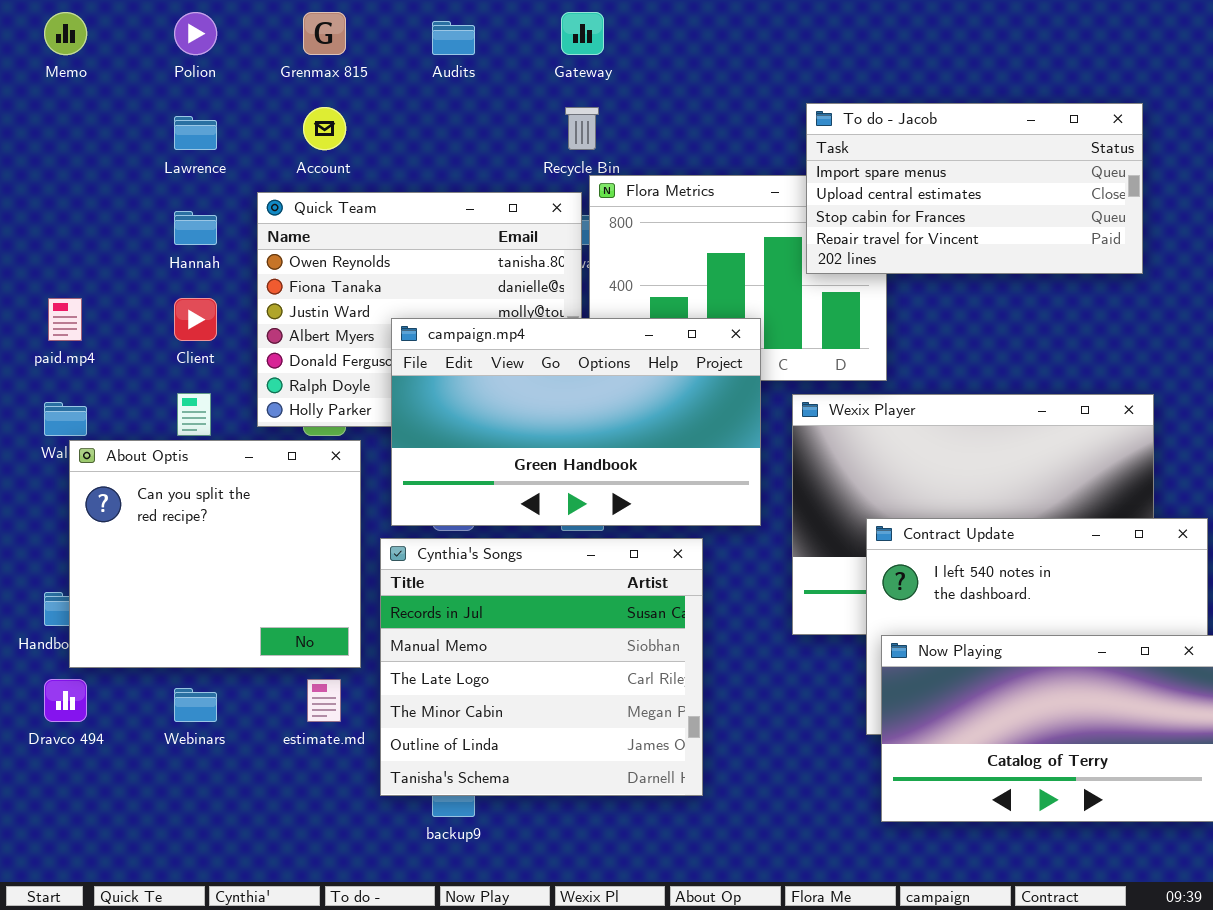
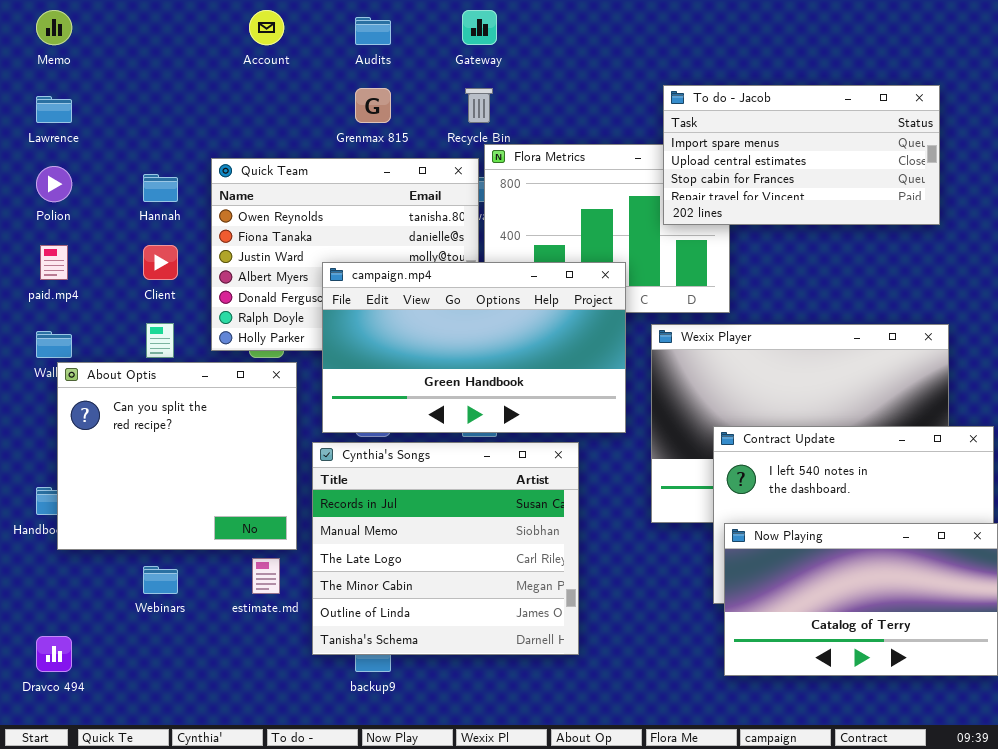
Polion: [174,12,217,55] -> [36,166,72,202], moved
Grenmax 815: [303,12,346,55] -> [355,88,391,123], moved
Account: [303,107,346,150] -> [249,10,284,45], moved
Lawrence: [174,116,217,150] -> [36,96,72,123], moved
Dravco 494: [44,679,87,722] -> [36,636,72,672], moved

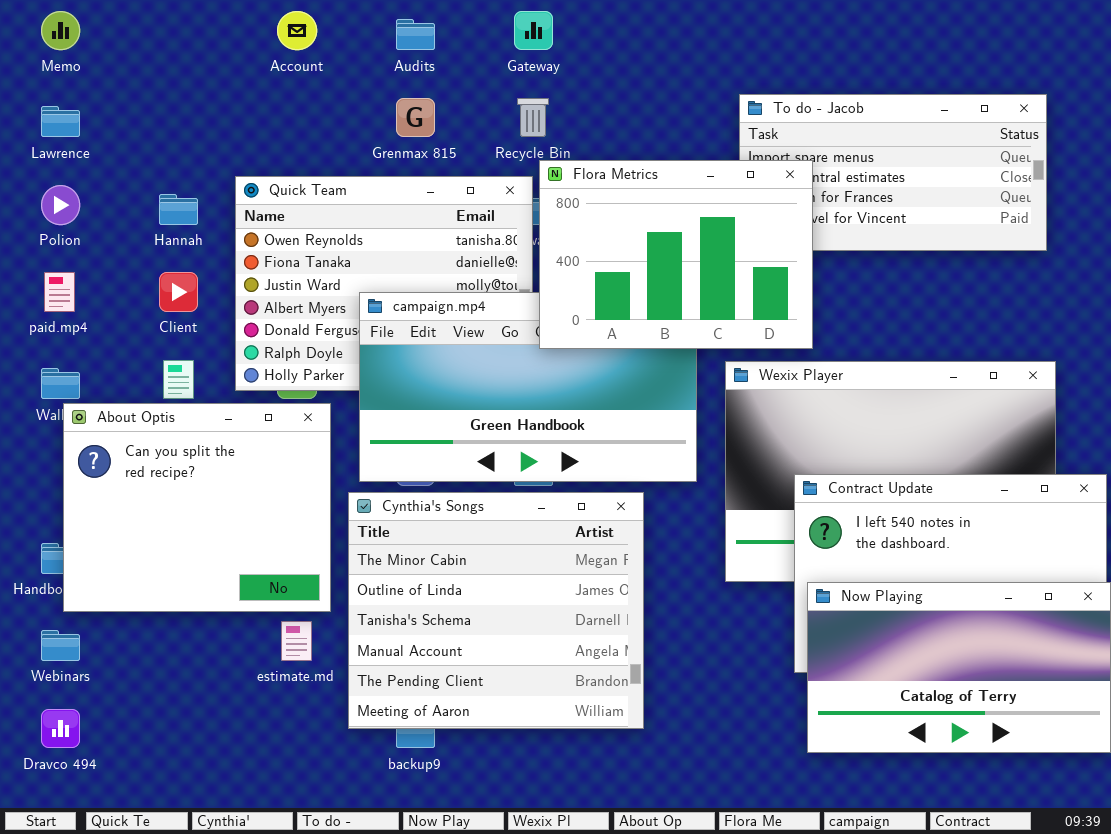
Flora Metrics: [484,144,730,313] -> [539,160,813,349], raised
Cynthia's Songs: [312,442,579,655] -> [348,492,644,729], scrolled down 3 rows
Webinars: [143,566,178,594] -> [41,630,80,661], moved

